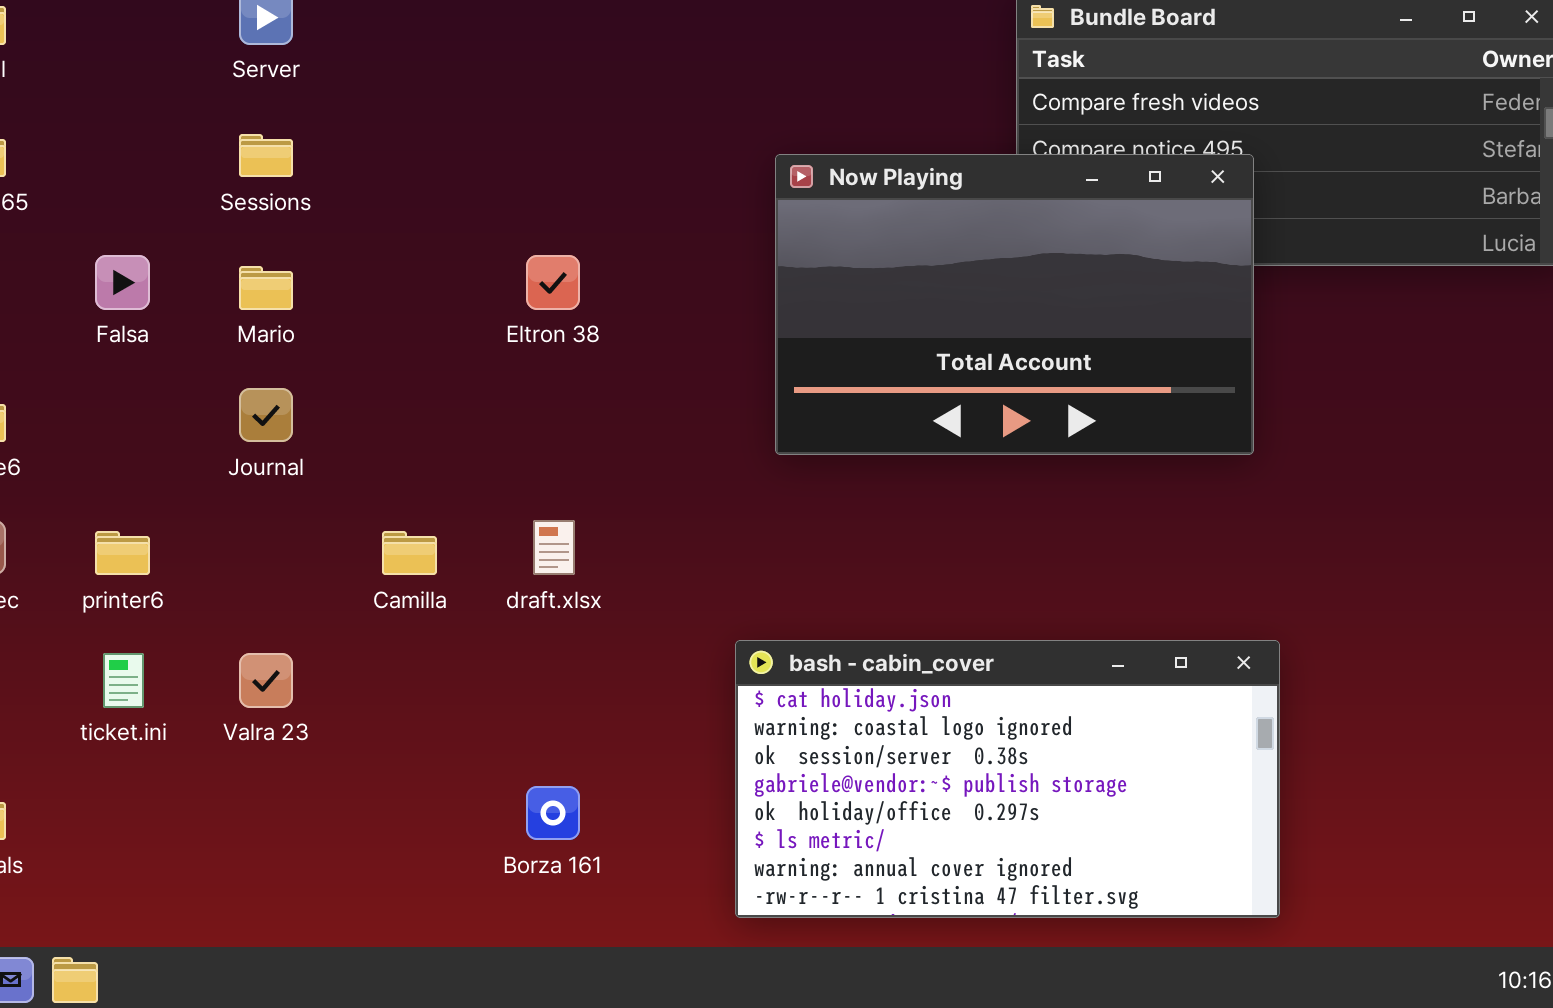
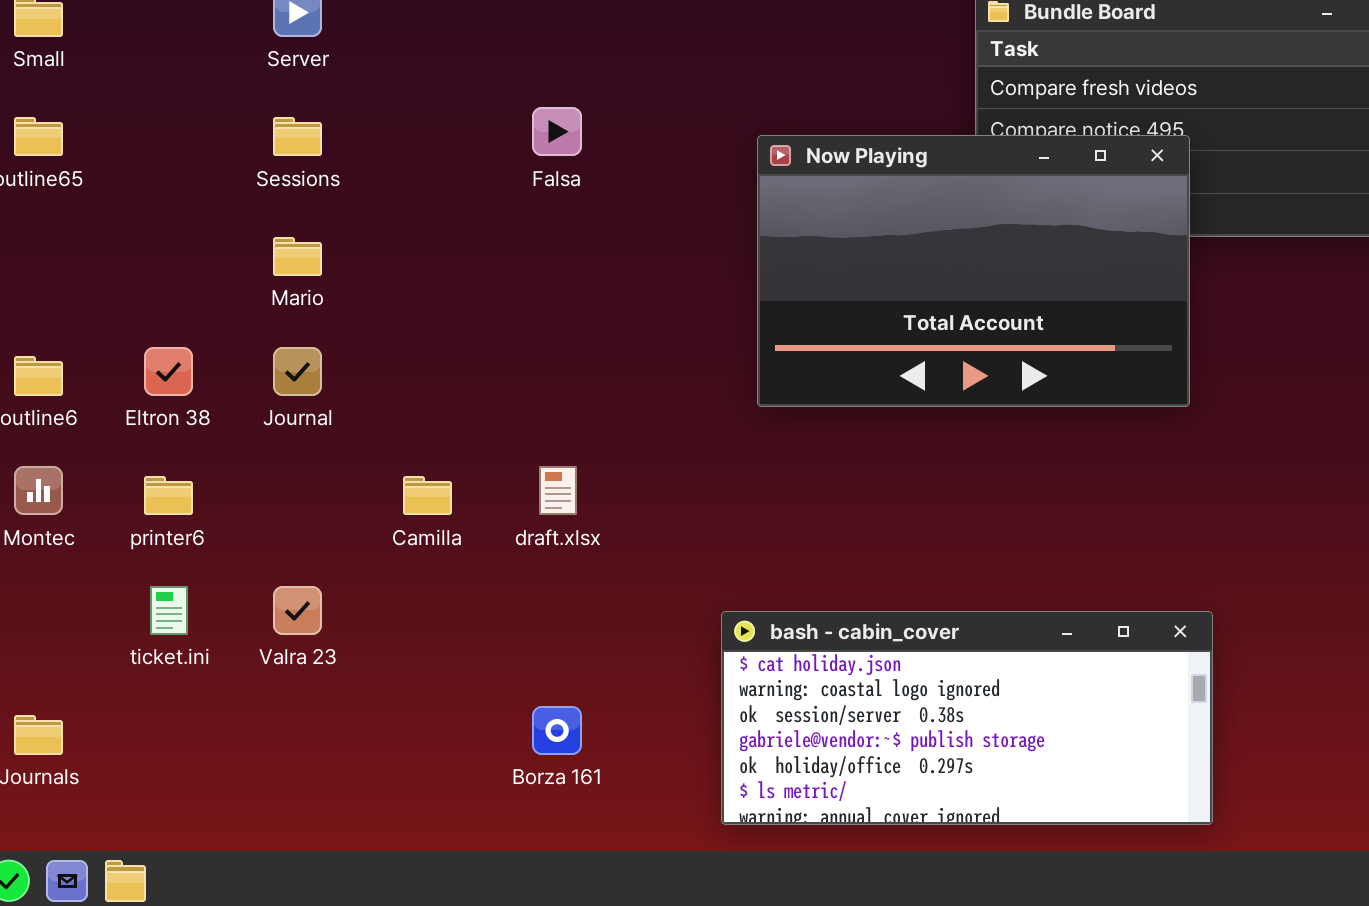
Falsa: [95,255,150,310] -> [532,107,582,156], moved
Eltron 38: [526,255,580,310] -> [144,347,193,396], moved
bash - cabin_cover: [735,640,1280,918] -> [721,611,1213,825], resized

